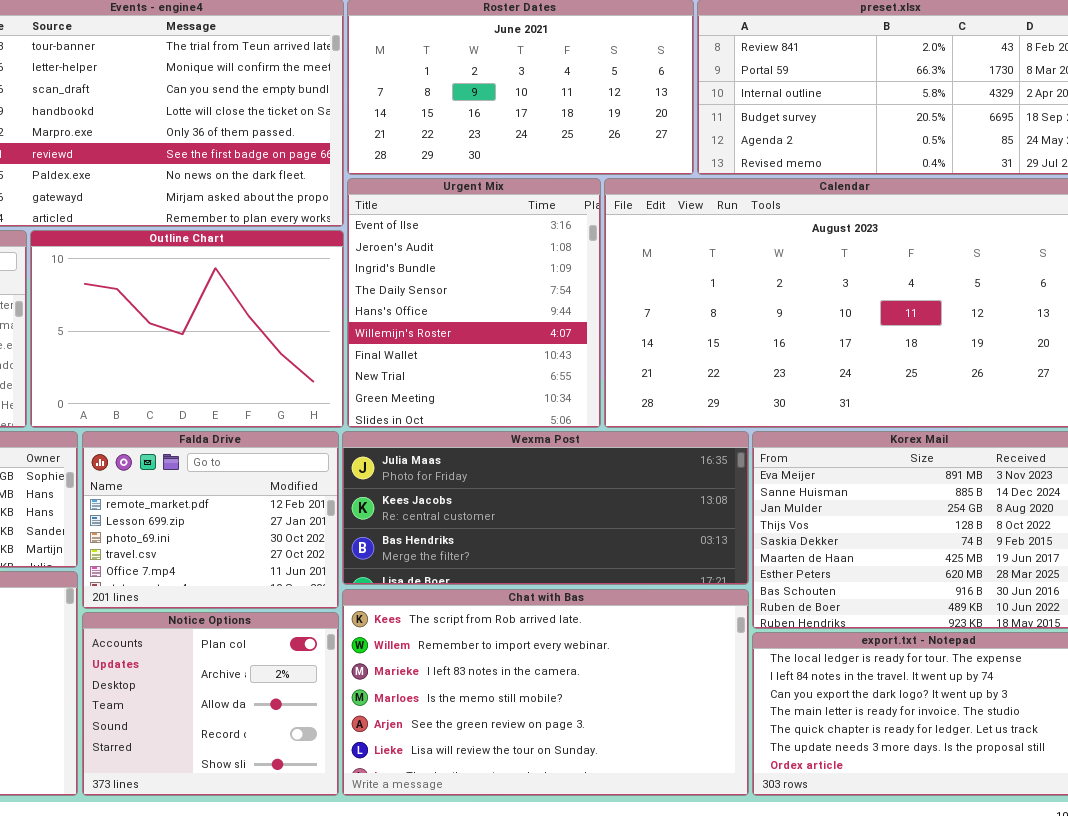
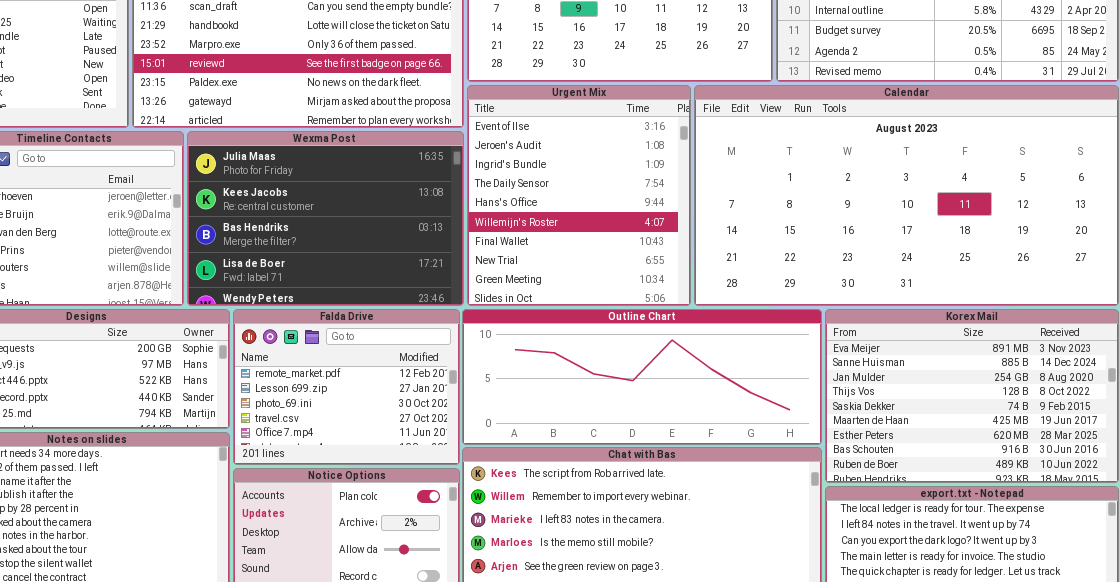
Outline Chart: [30,230,344,428] -> [462,309,822,445], moved, resized
Wexma Post: [342,431,749,585] -> [187,131,464,306], moved, resized

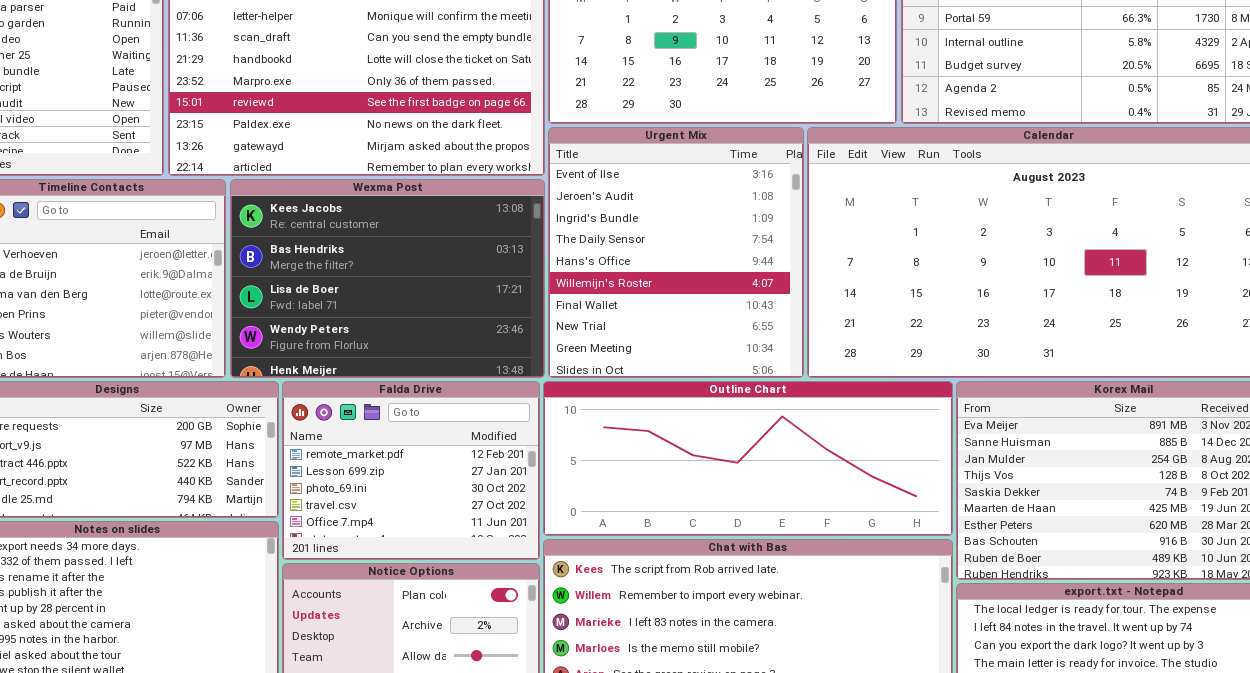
Wexma Post: [187,131,464,306] -> [230,179,545,378], scrolled down 1 row

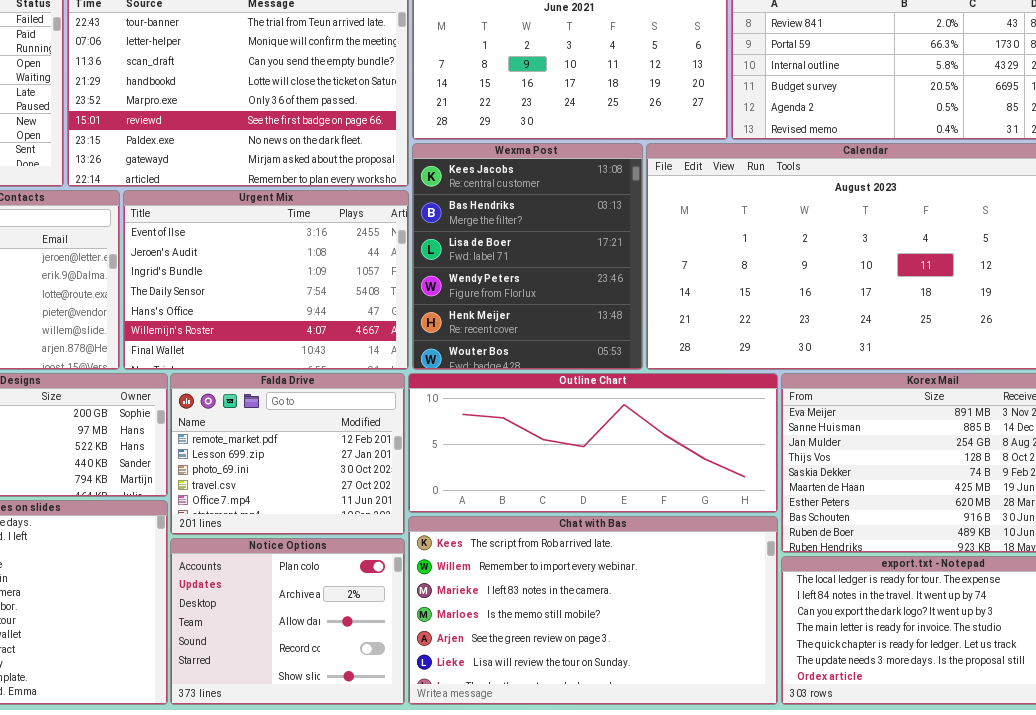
Urgent Mix: [548,127,804,378] -> [123,190,409,370], moved, resized
Wexma Post: [230,179,545,378] -> [412,143,643,370], moved, resized

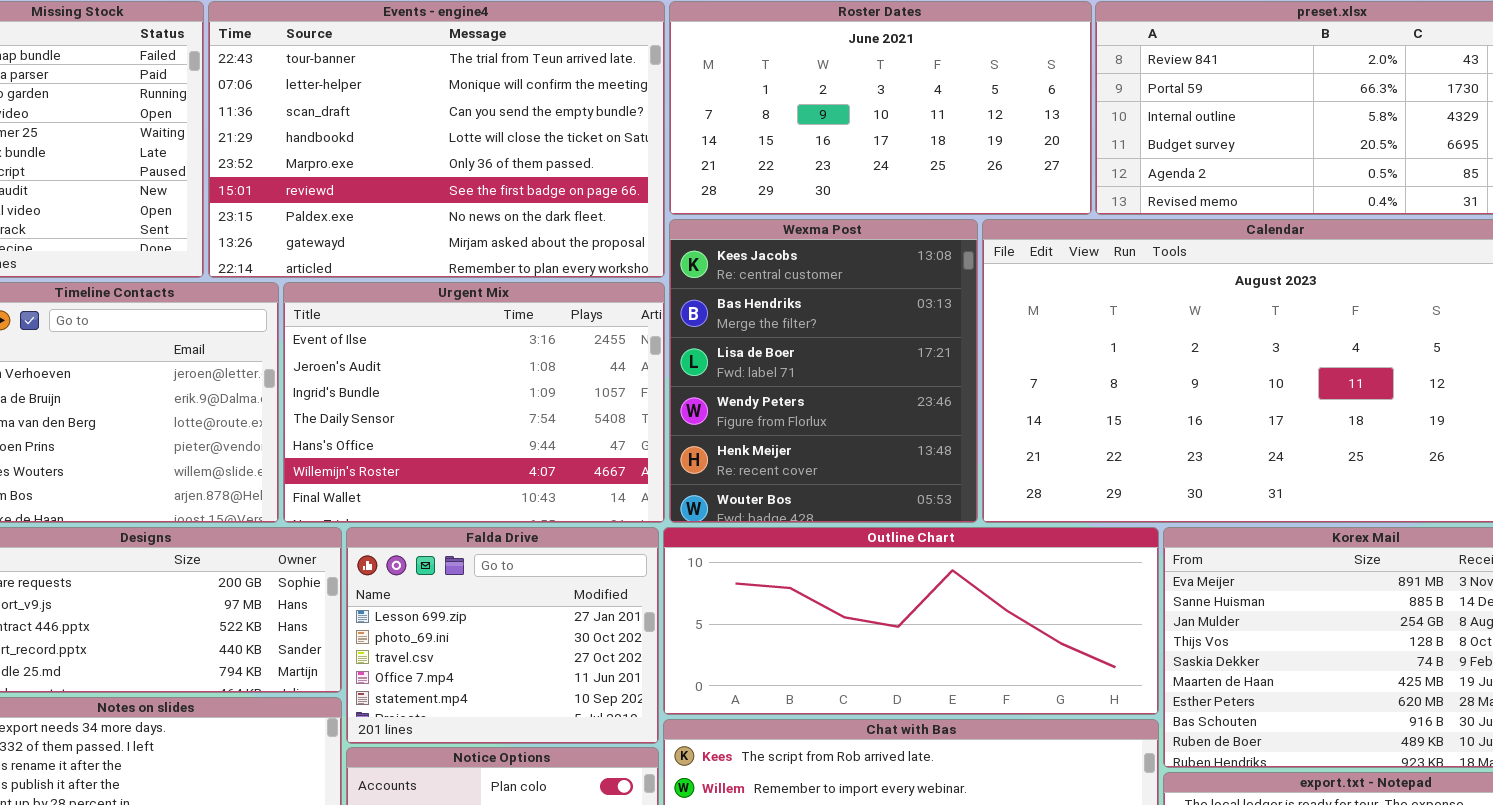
Falda Drive: [170,373,405,535] -> [346,527,659,744], scrolled down 1 row

